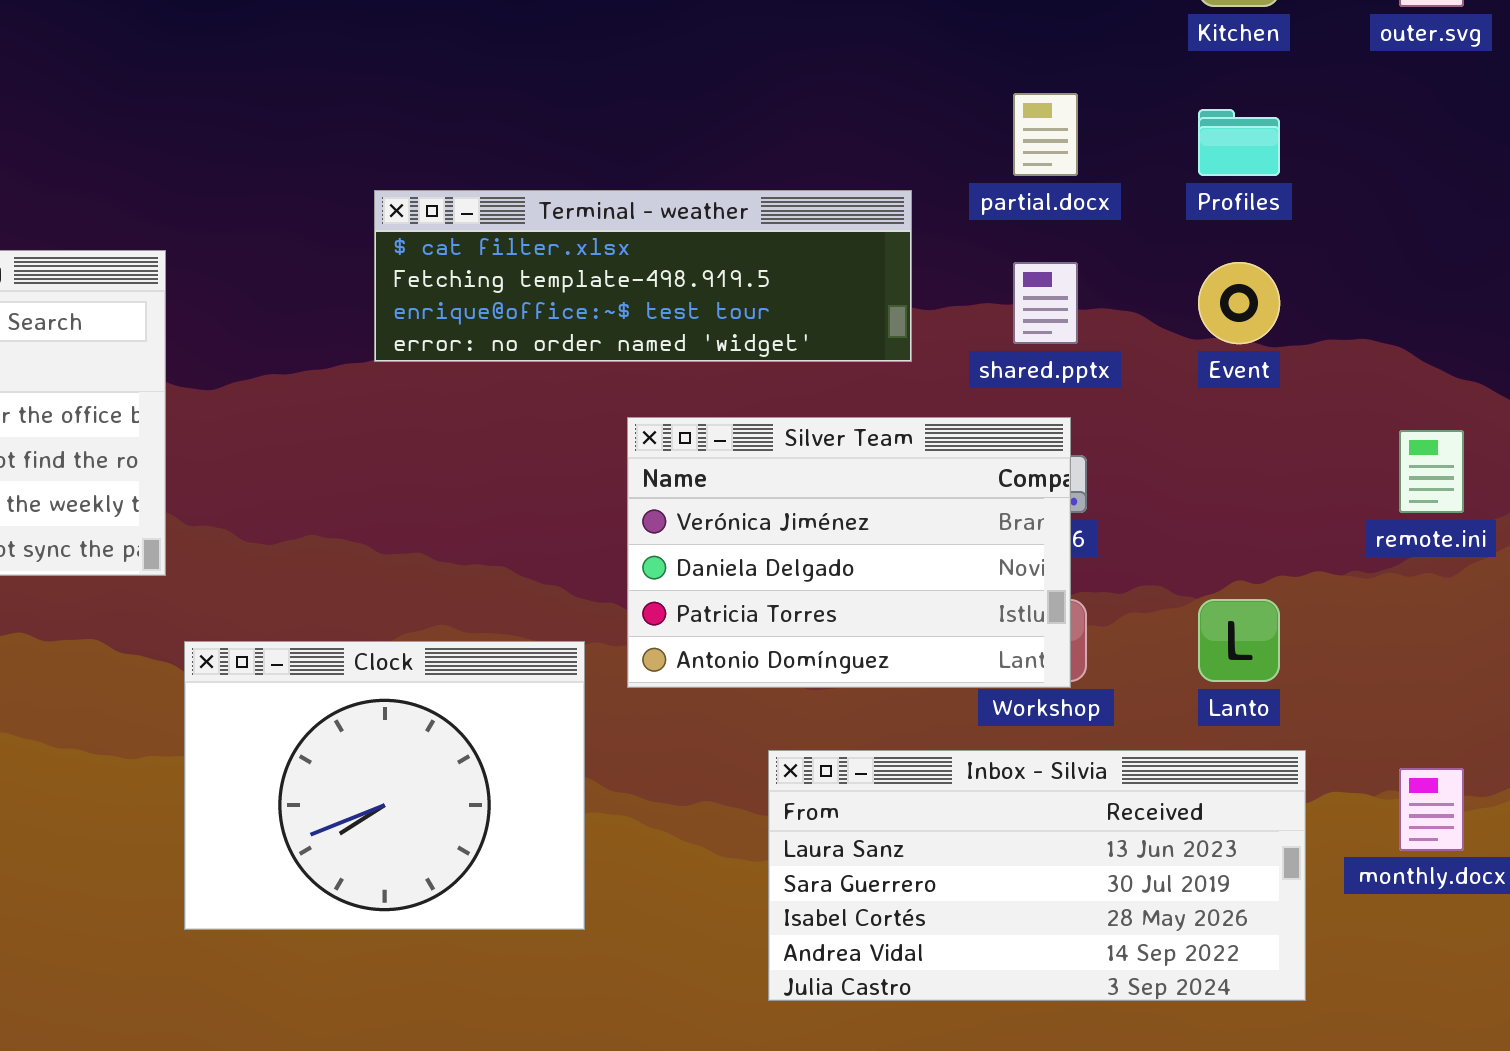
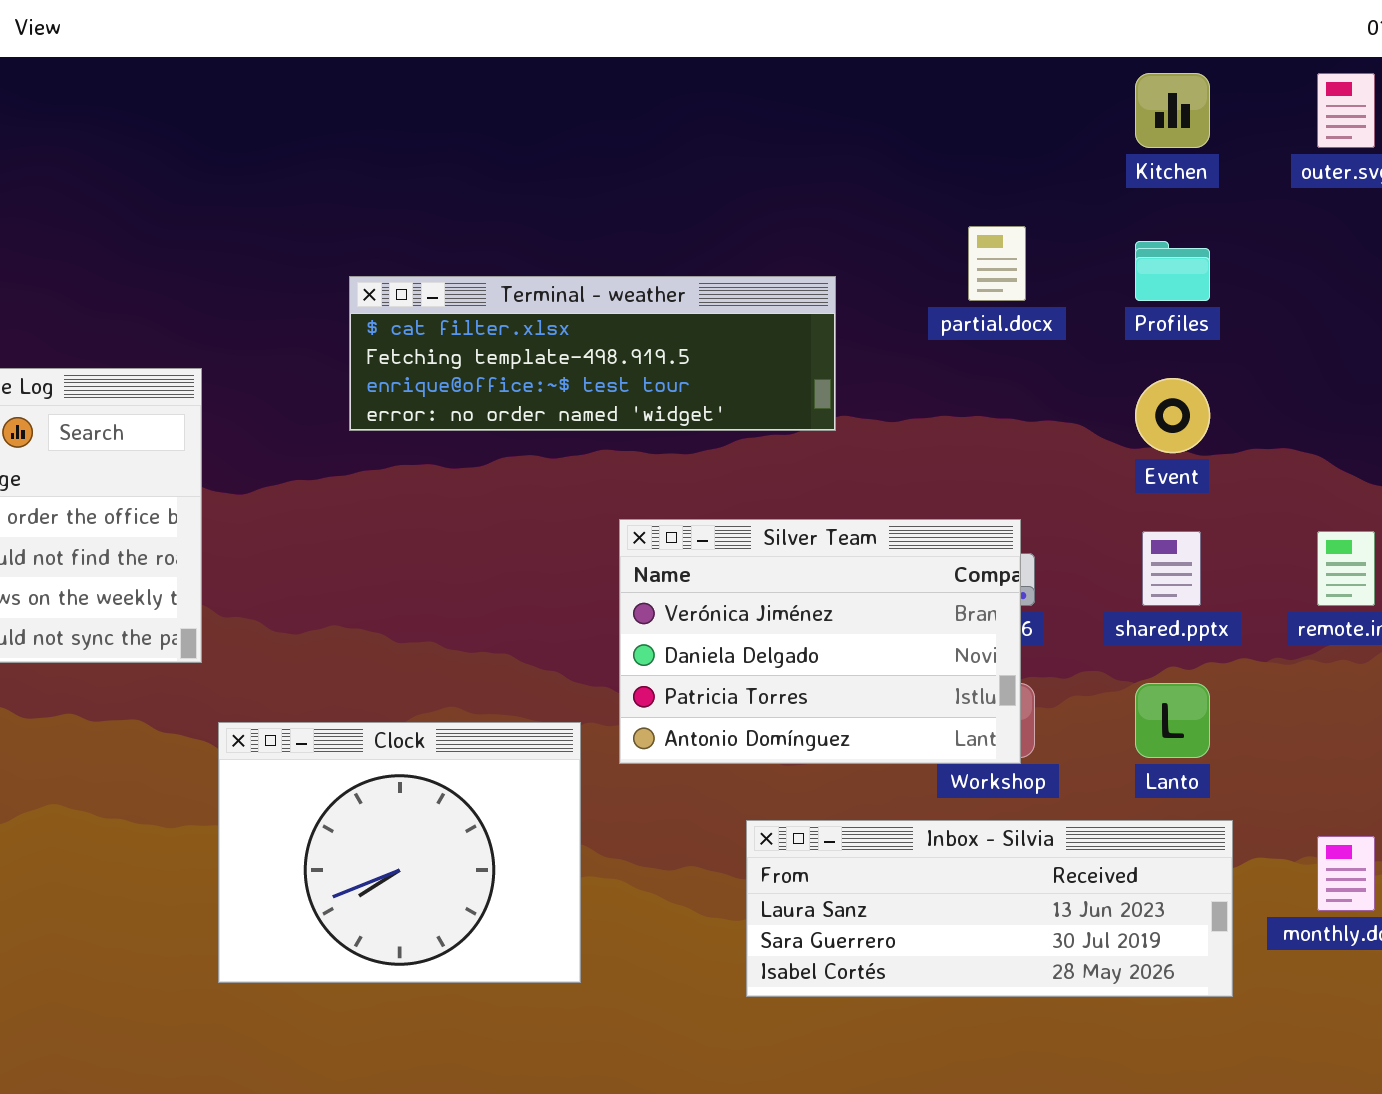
Terminal - weather: [374,190,912,362] -> [349,276,836,431], moved
shared.pptx: [1013,262,1078,344] -> [1142,531,1201,606], moved
Inbox - Silvia: [768,750,1306,1001] -> [746,820,1233,997], resized

